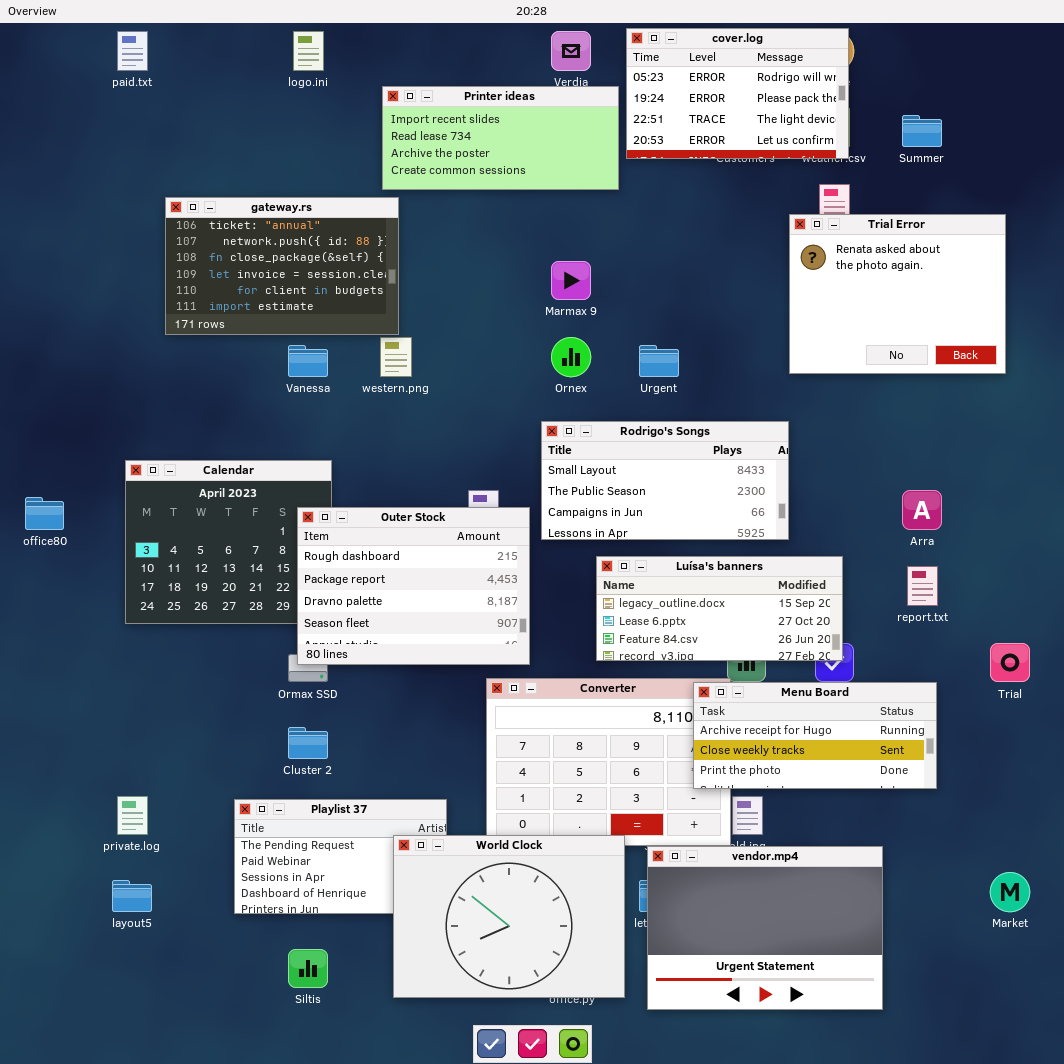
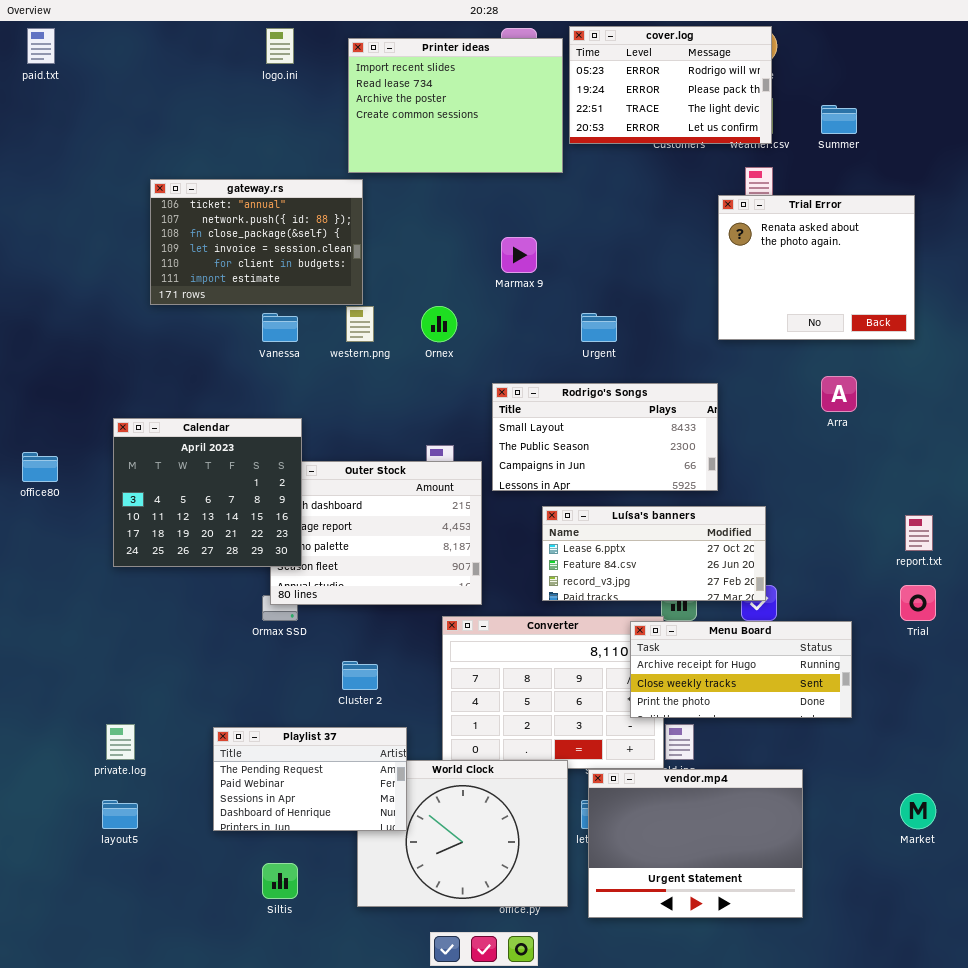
paid.txt: [117,31,148,71] -> [27,28,55,64], moved
Printer ideas: [382,86,619,190] -> [348,38,563,173], resized
Ornex: [551,337,591,377] -> [421,306,457,342], moved
Calendar: [125,460,332,624] -> [113,418,302,567], raised
Arra: [902,490,942,530] -> [821,376,857,412], moved
Luísa's banners: [596,556,843,661] -> [542,506,766,601], scrolled down 1 row
report.txt: [907,566,938,606] -> [905,515,933,551], moved
Cluster 2: [288,727,328,759] -> [342,661,378,690], moved
Playlist 37: [234,799,447,914] -> [213,727,407,831], raised

